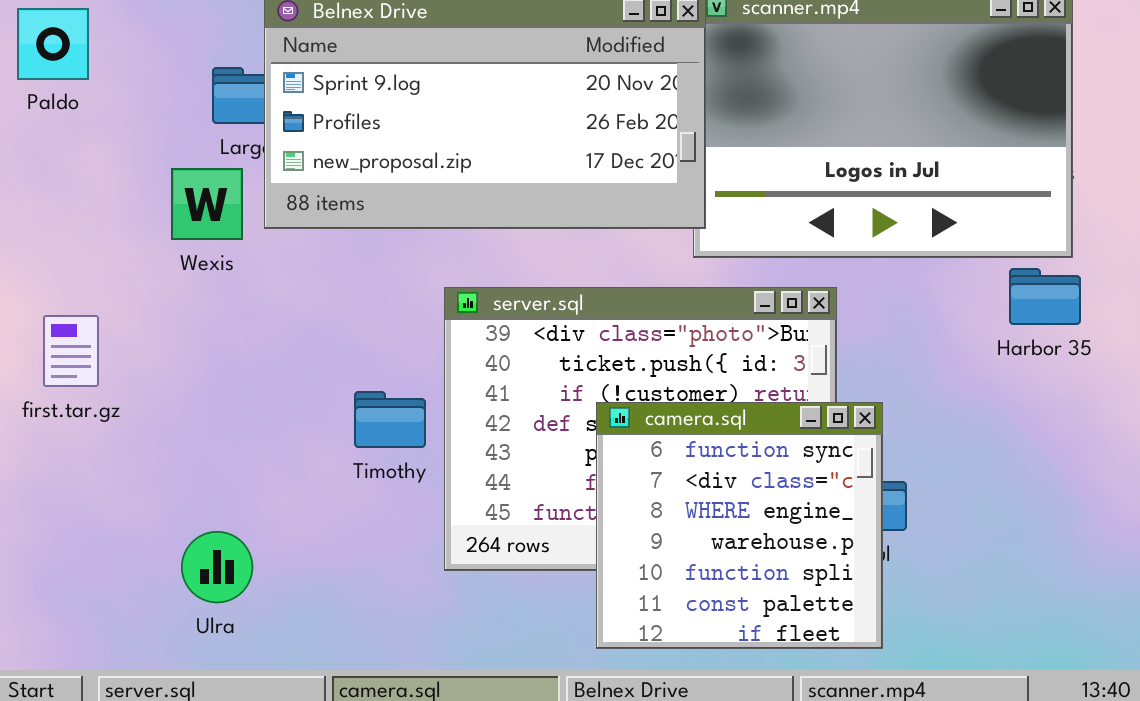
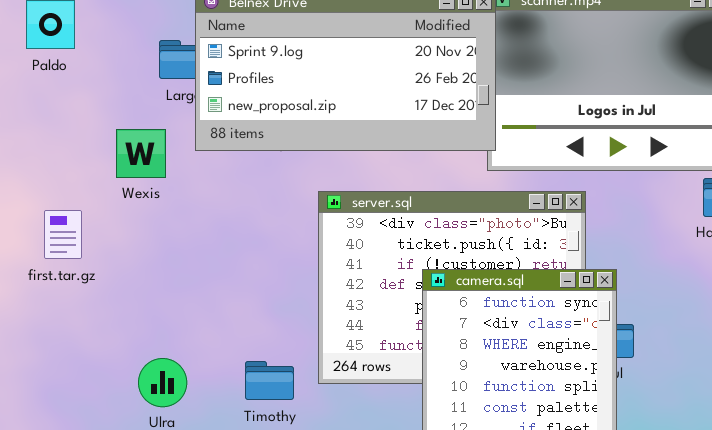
Wexis: [171,168,243,240] -> [116,129,166,178], moved
Timothy: [354,391,426,448] -> [245,361,294,400], moved

